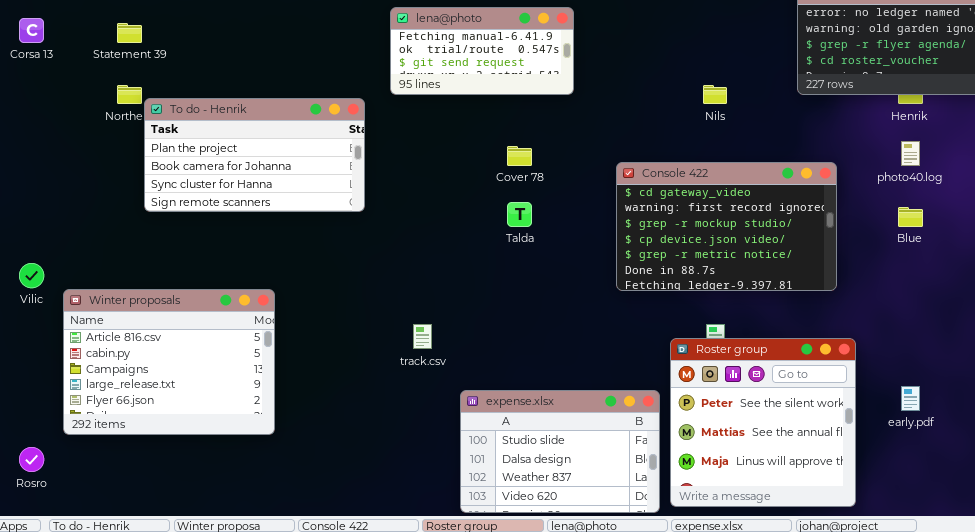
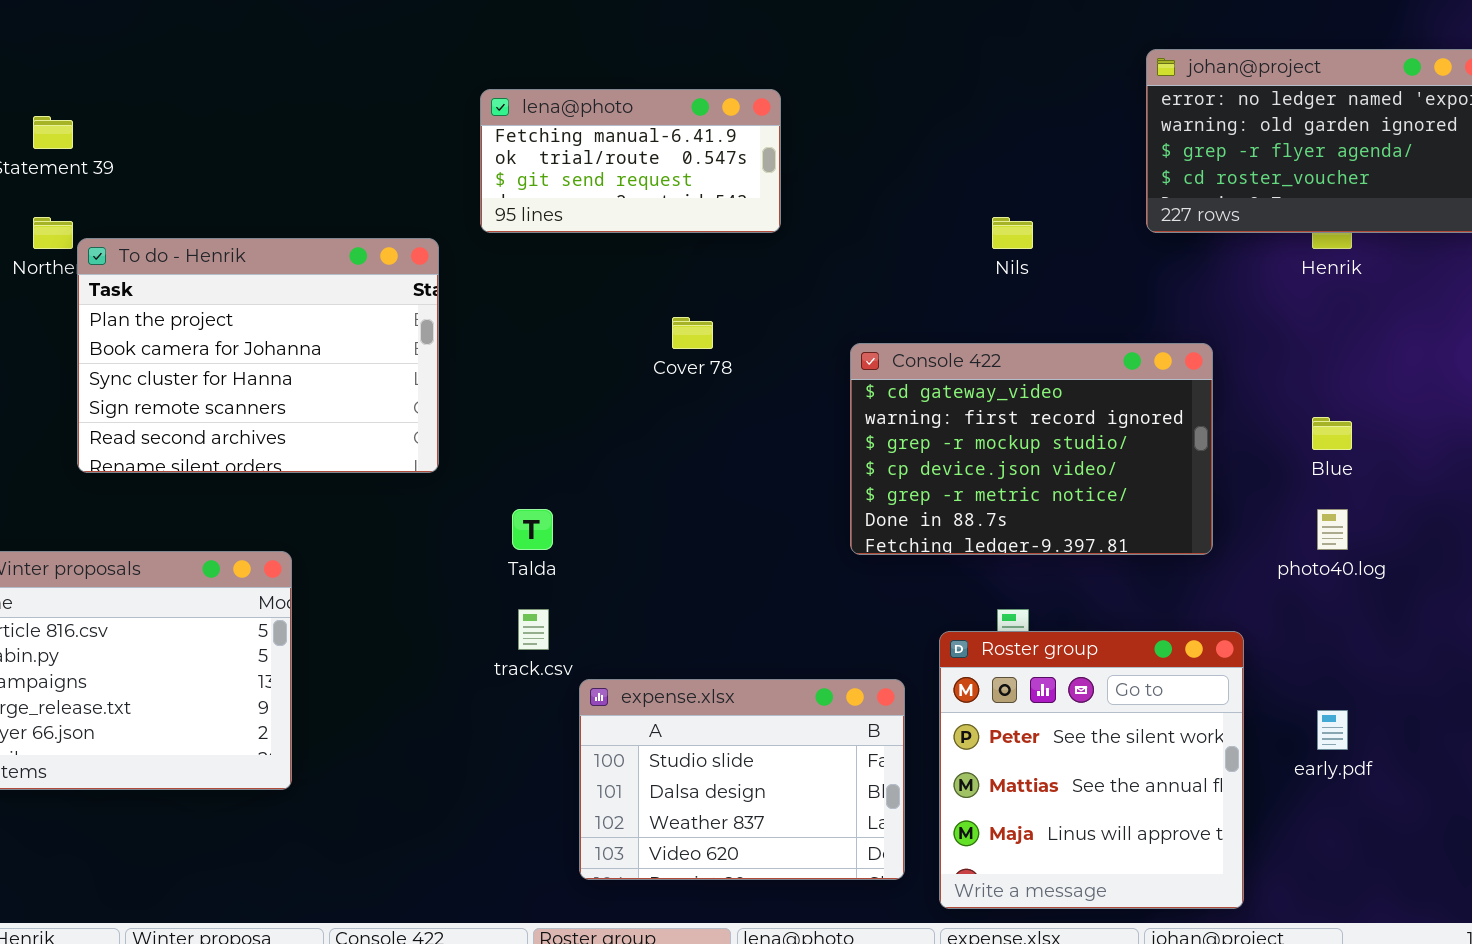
To do - Henrik: [144,98,365,212] -> [77,238,439,473], resized
photo40.log: [901,141,920,166] -> [1317,509,1348,550], moved
Talda: [507,202,532,227] -> [512,509,553,550], moved
expense.xlsx: [460,390,660,513] -> [579,679,905,880], moved

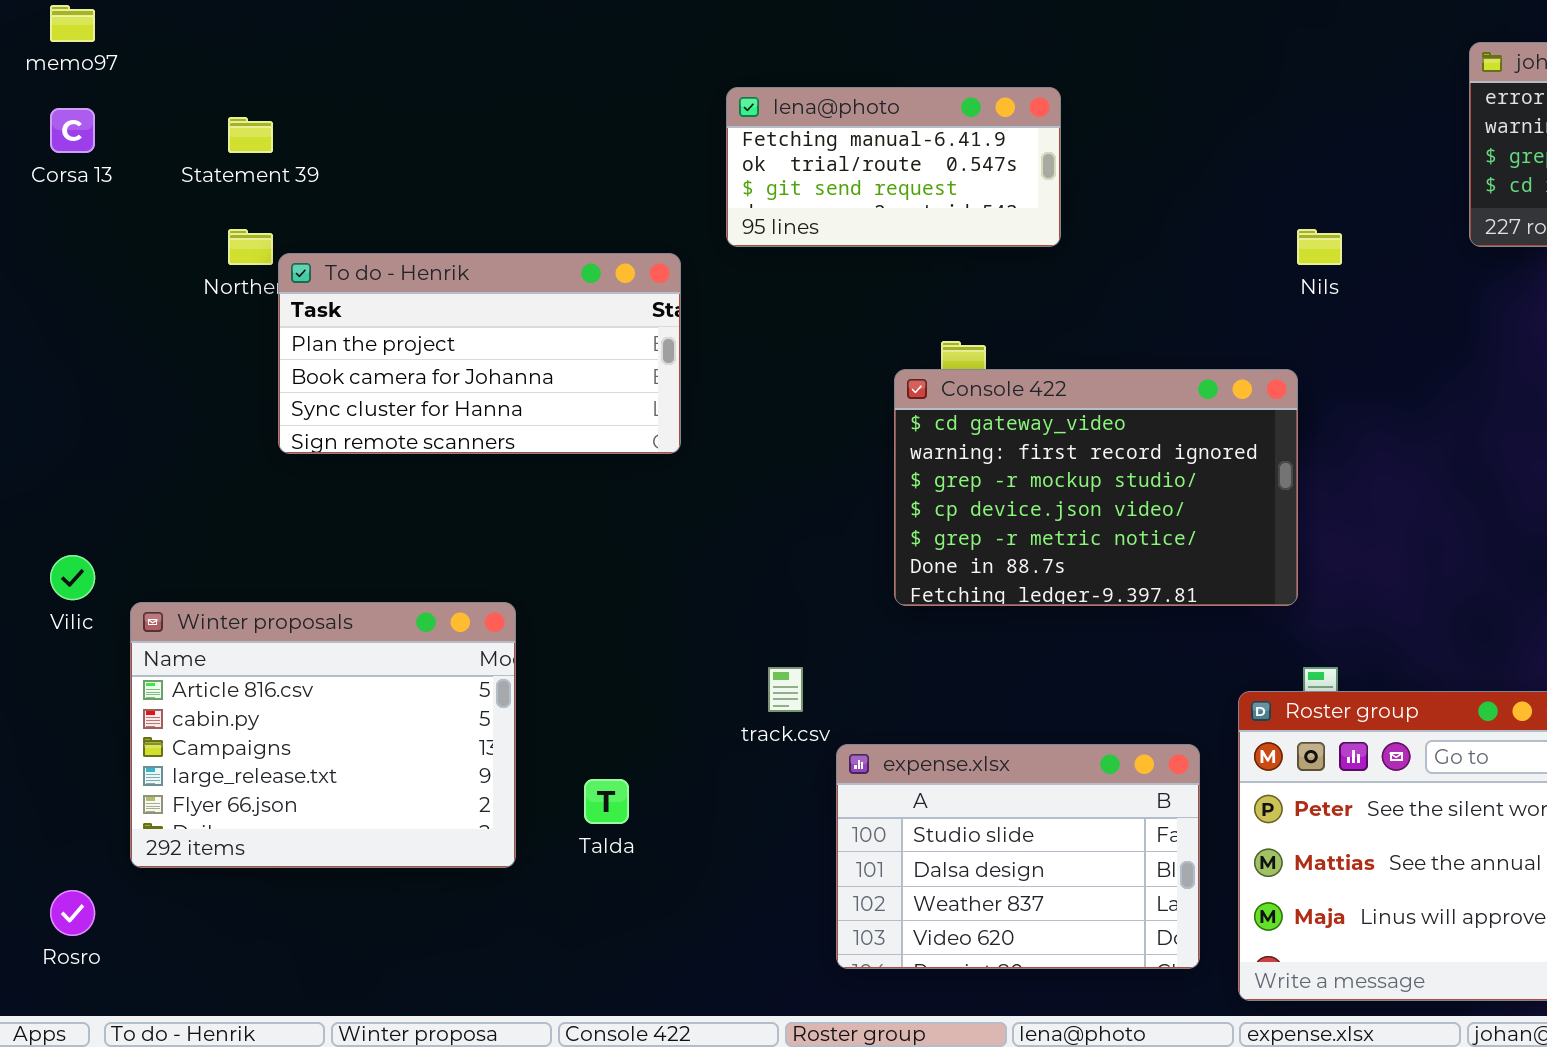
To do - Henrik: [77,238,439,473] -> [278,253,681,454], resized
Console 422: [850,343,1213,555] -> [894,369,1298,606], moved
Talda: [512,509,553,550] -> [584,779,629,824], moved

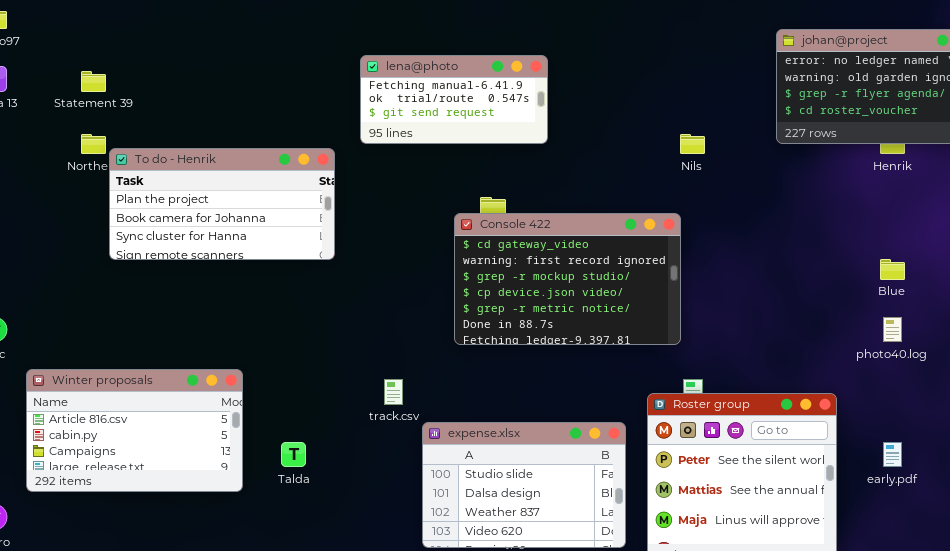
Winter proposals: [130,602,516,868] -> [26,369,243,492], resized

